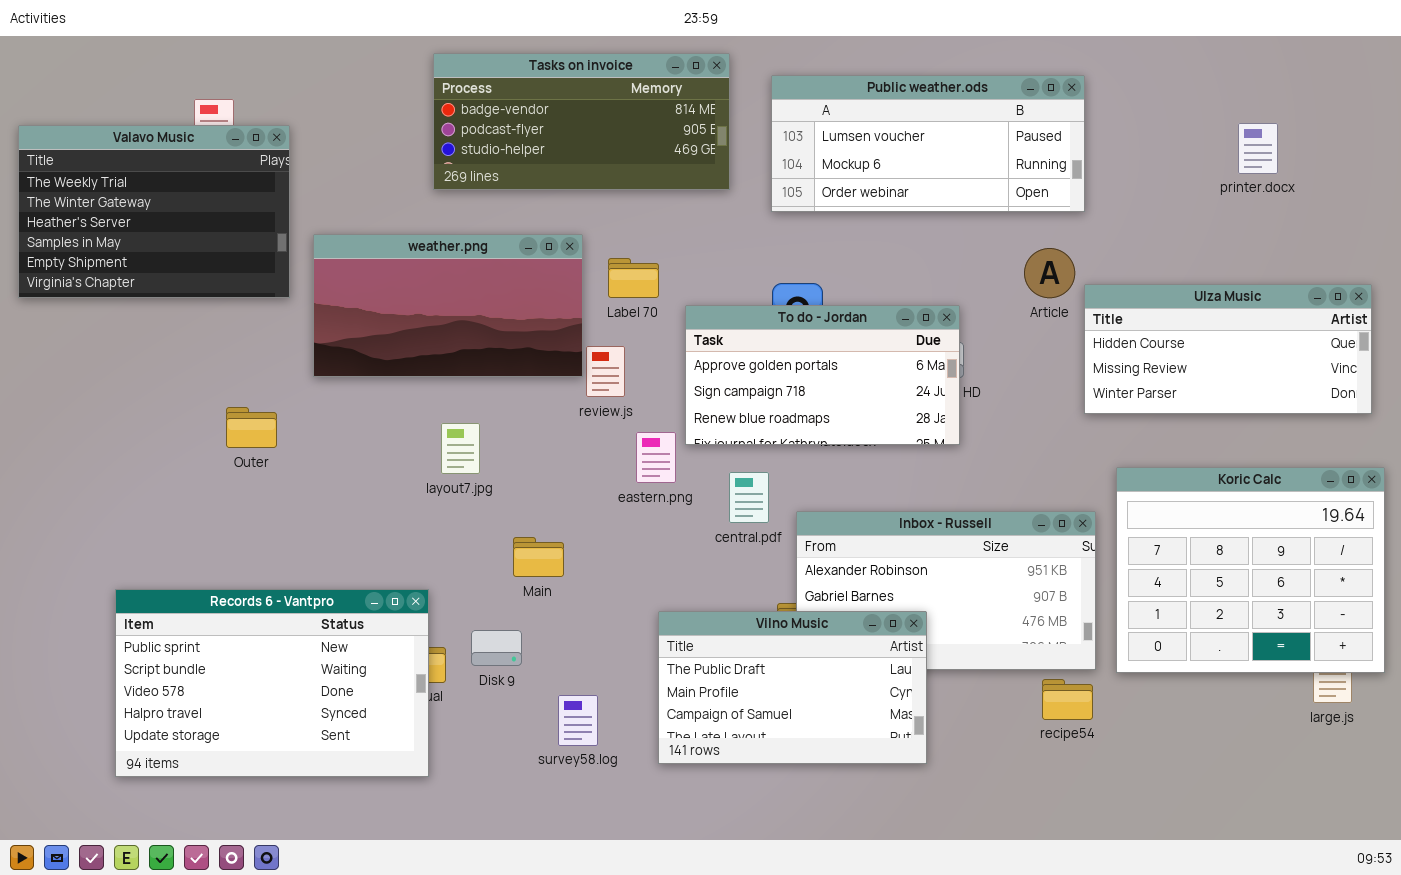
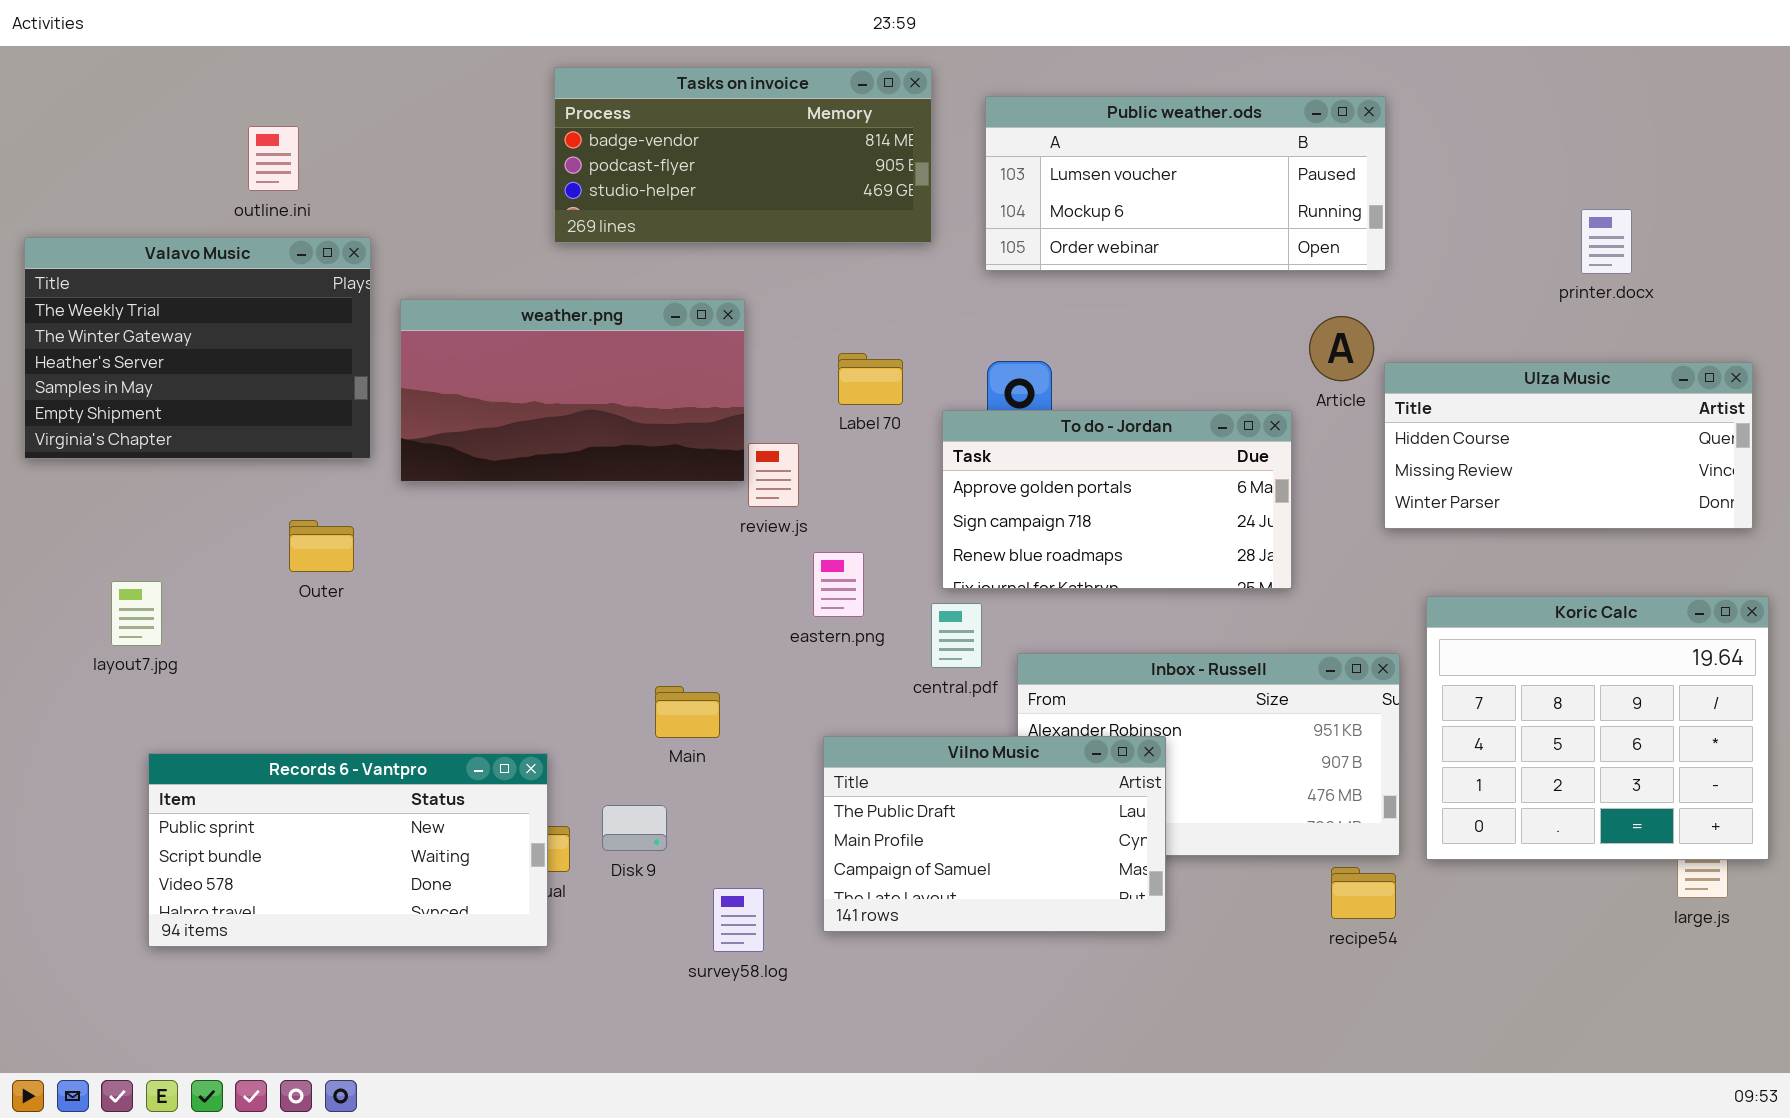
printer.docx: [1238,123,1278,174] -> [1581,209,1632,274], moved
Valavo Music: [18,125,290,298] -> [24,237,371,459], moved
Label 70: [608,258,659,298] -> [838,353,903,405], moved
To do - Jordan: [685,305,960,445] -> [942,410,1292,589], moved
layout7.jpg: [441,423,480,474] -> [111,581,162,646], moved
Records 6 - Vantpro: [115,589,429,777] -> [148,753,548,947], resized
Vilno Music: [658,611,927,764] -> [823,736,1166,932], moved

